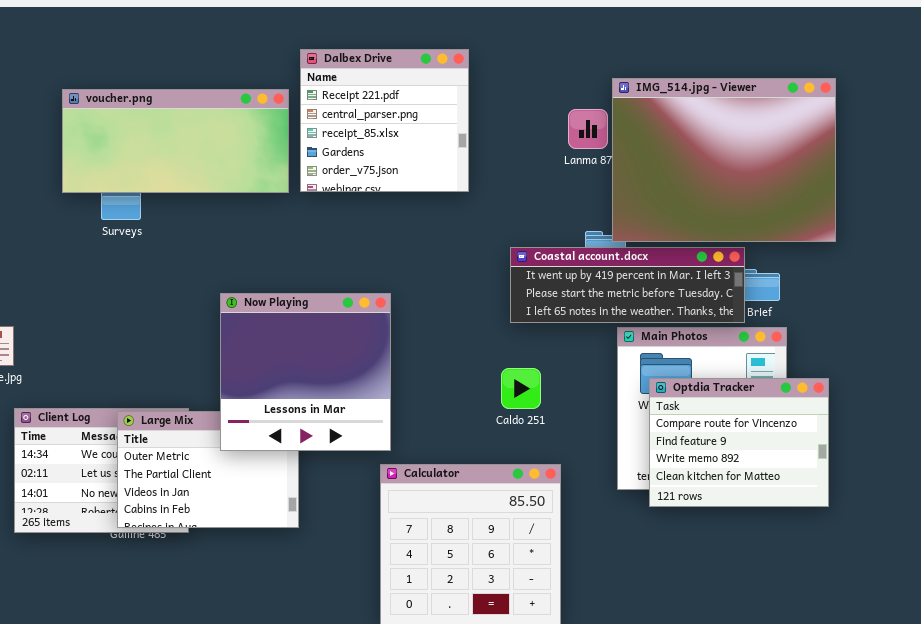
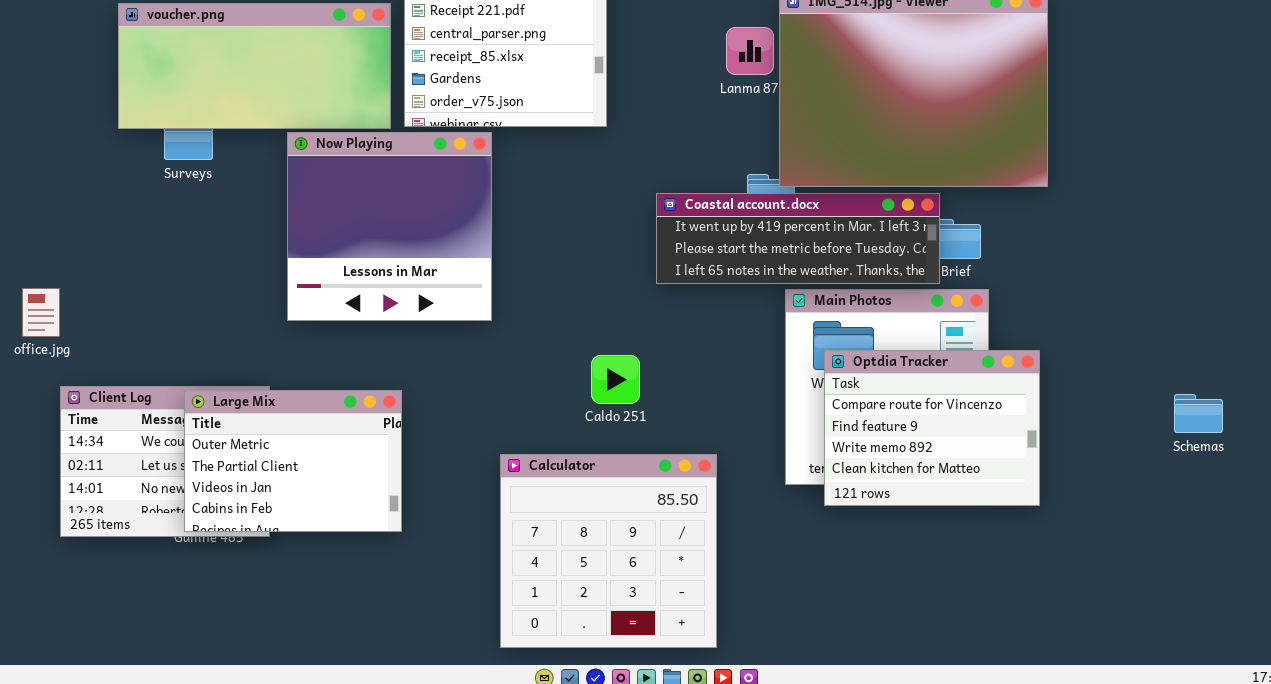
Now Playing: [220,293,391,451] -> [287,132,492,321], moved
Caldo 251: [501,368,541,409] -> [591,355,640,404], moved

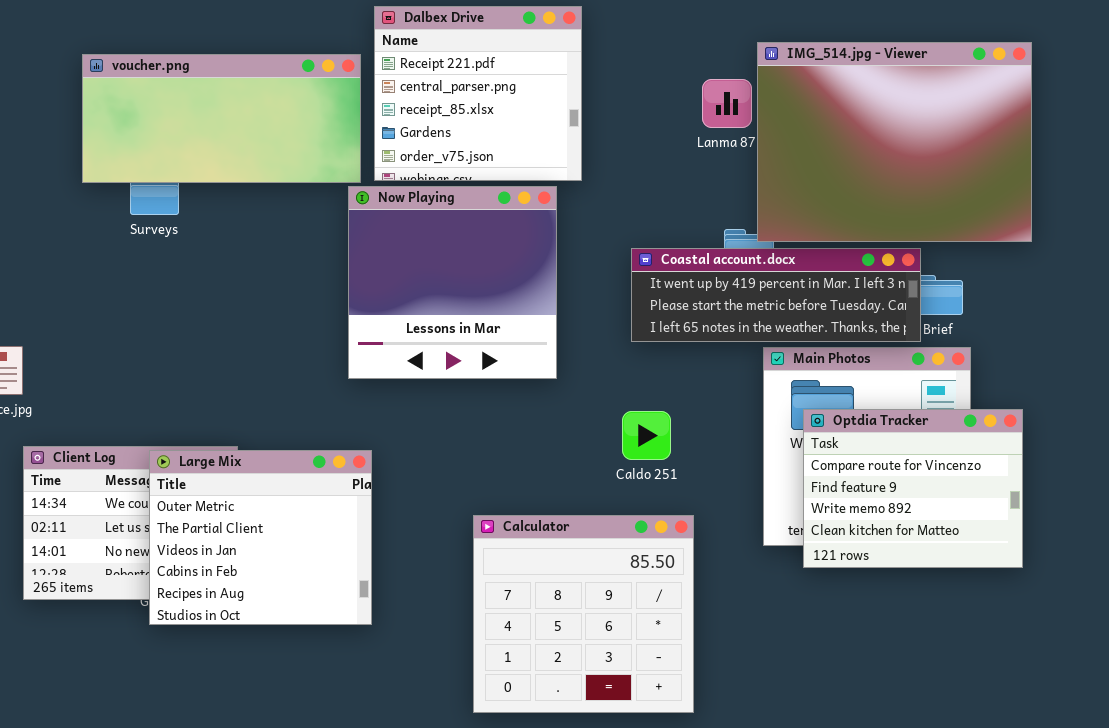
Now Playing: [287,132,492,321] -> [348,186,557,379], moved
Caldo 251: [591,355,640,404] -> [622,411,671,460], moved
Large Mix: [184,390,402,532] -> [149,450,372,625], resized

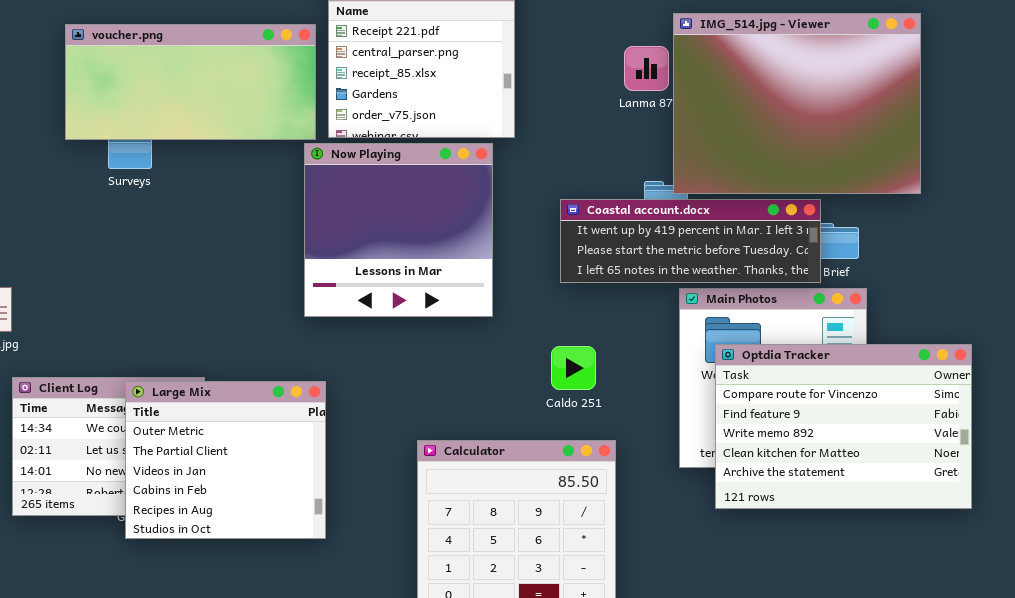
Optdia Tracker: [803,409,1023,568] -> [715,344,972,509], resized

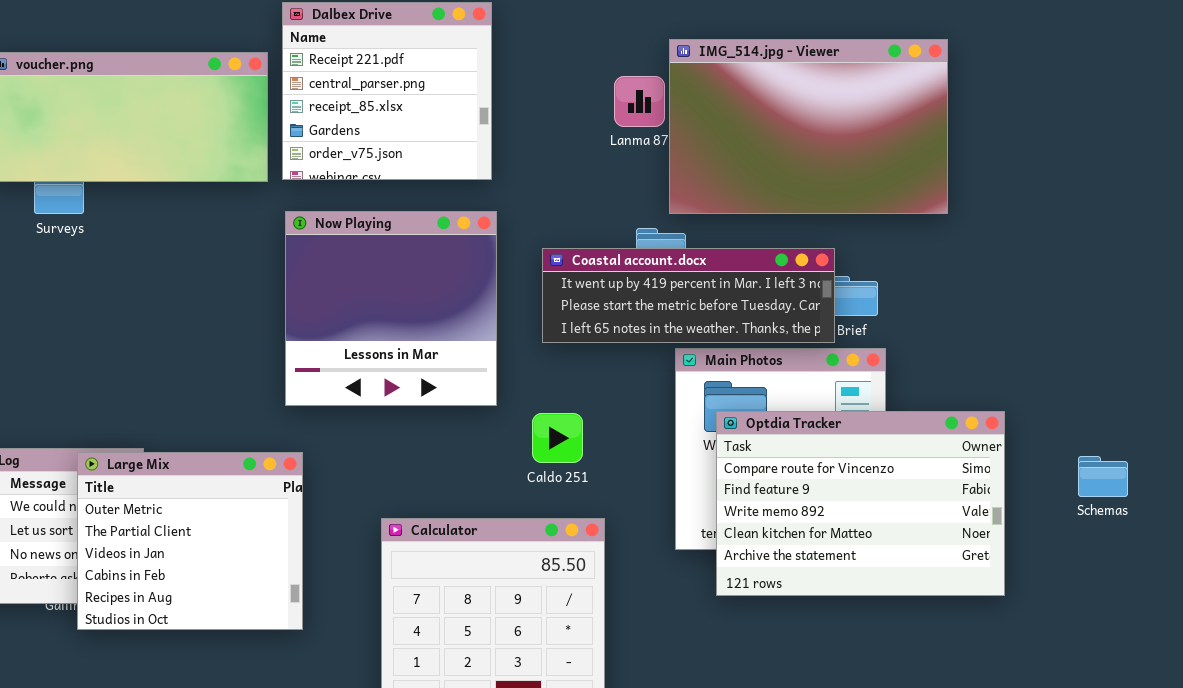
IMG_514.jpg - Viewer: [673,13,921,194] -> [669,39,948,214], resized
Now Playing: [304,143,493,317] -> [285,211,497,406], moved
Large Mix: [125,381,326,539] -> [77,452,303,630], moved

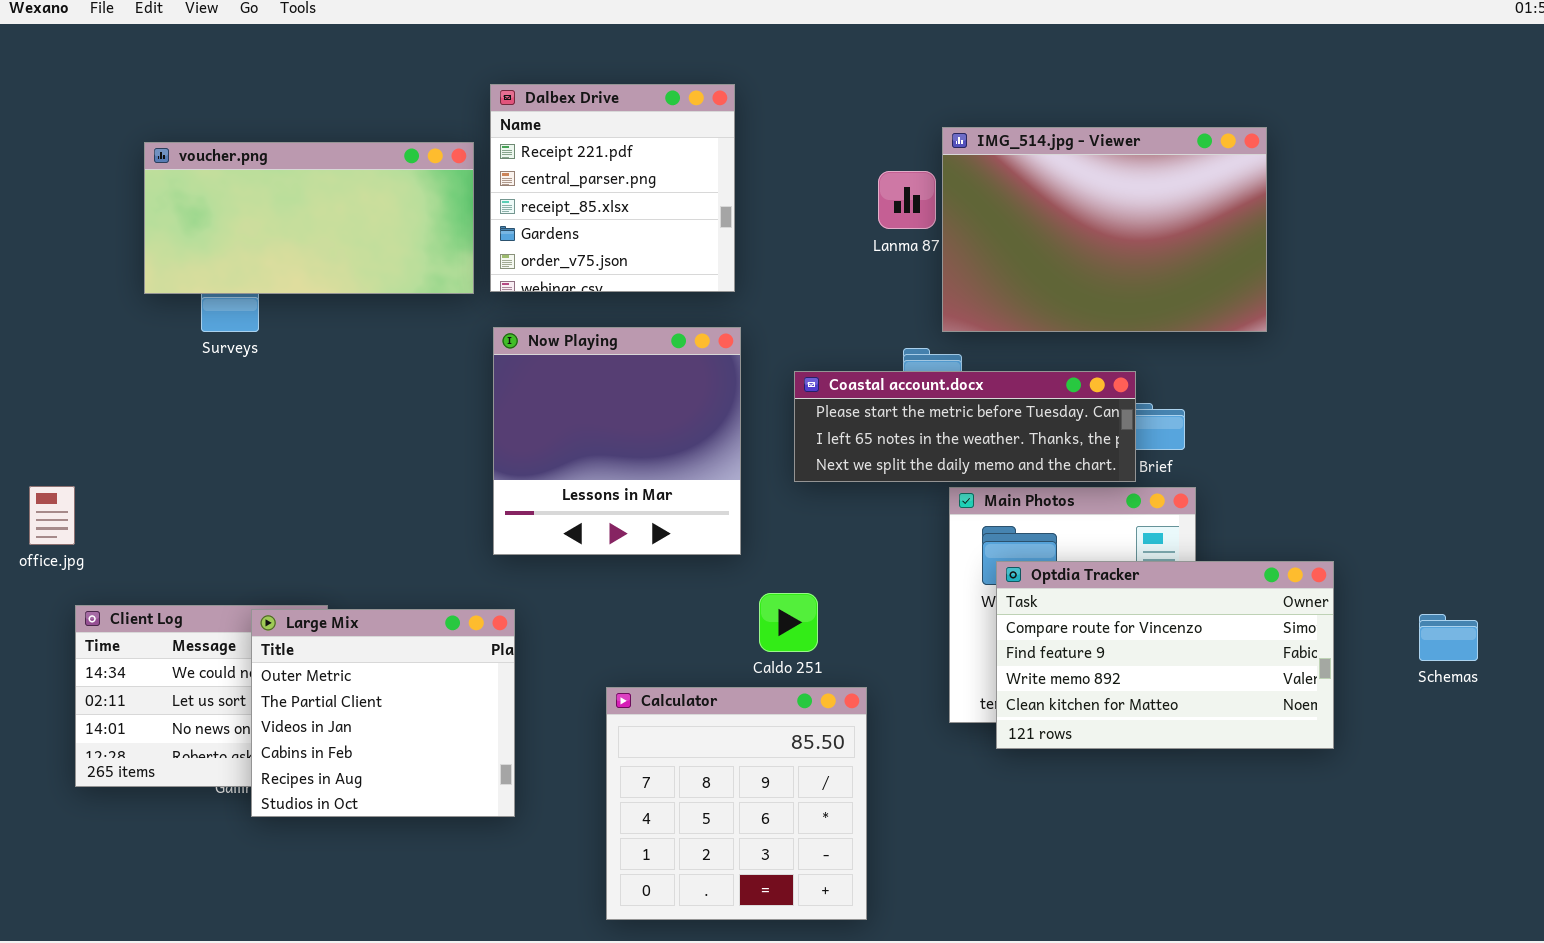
Coastal account.docx: [542,248,835,343] -> [794,371,1136,482], scrolled down 1 row
Optdia Tracker: [716,411,1005,596] -> [996,561,1334,749], resized
Caldo 251: [532,413,583,463] -> [759,593,818,652], moved

